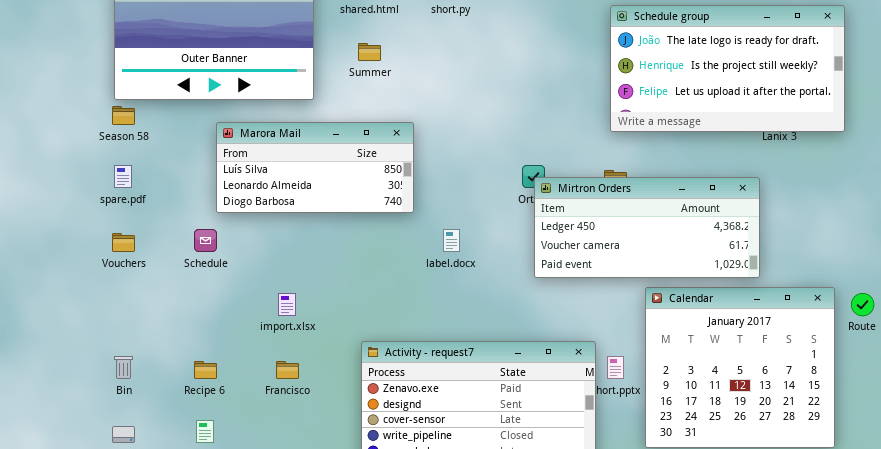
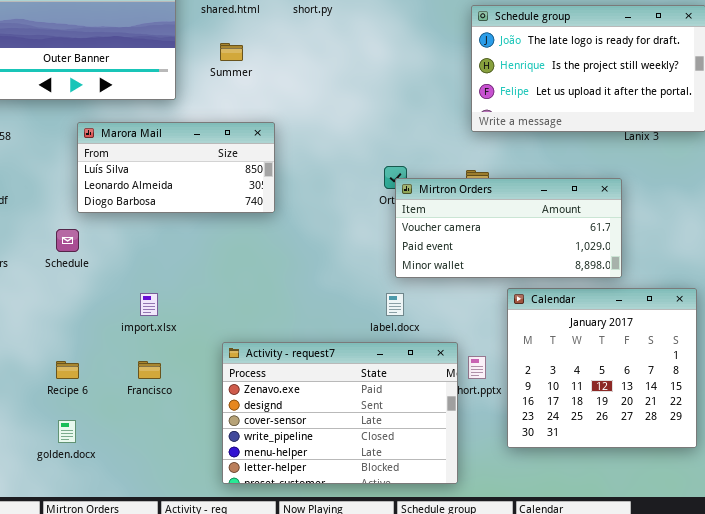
Mirtron Orders: [534,177,760,278] -> [395,178,622,278], scrolled down 1 row
label.docx: [443,229,460,252] -> [386,293,404,316], moved

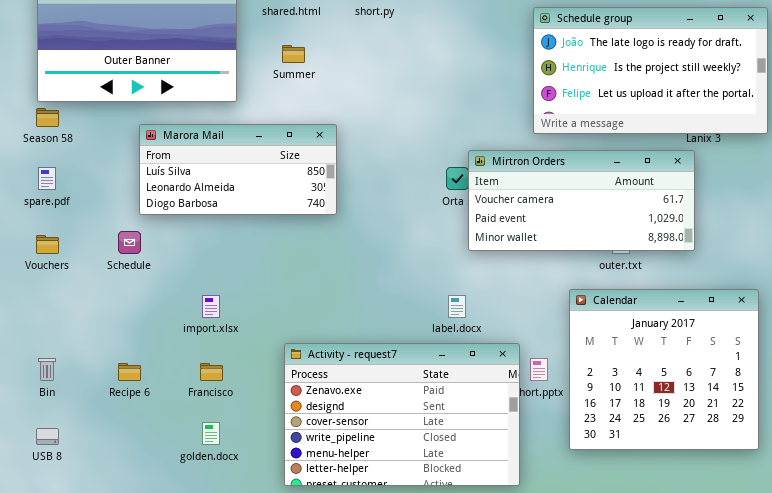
Mirtron Orders: [395,178,622,278] -> [468,150,695,251], moved
golden.docx: [58,420,76,443] -> [202,422,220,445], moved

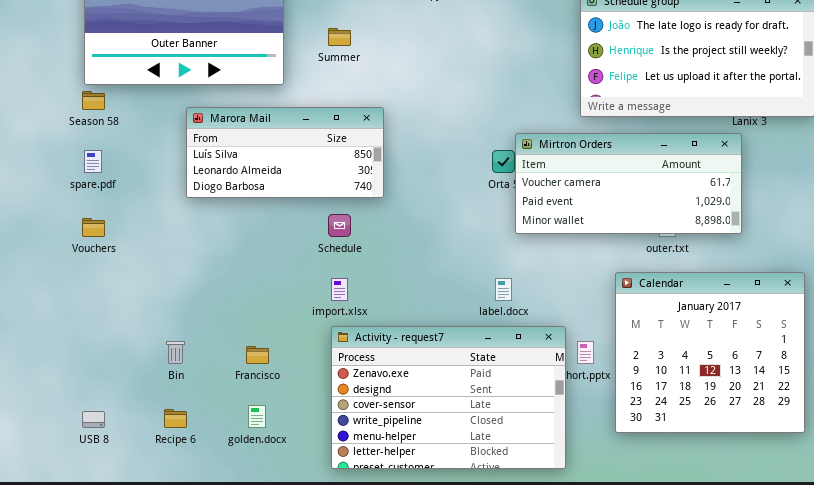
Schedule: [118,231,141,254] -> [328,214,351,237], moved
import.xlsx: [202,295,220,318] -> [331,278,348,301], moved
Bin: [38,358,56,381] -> [166,341,185,364], moved
Recipe 6: [118,363,141,381] -> [164,409,187,428], moved

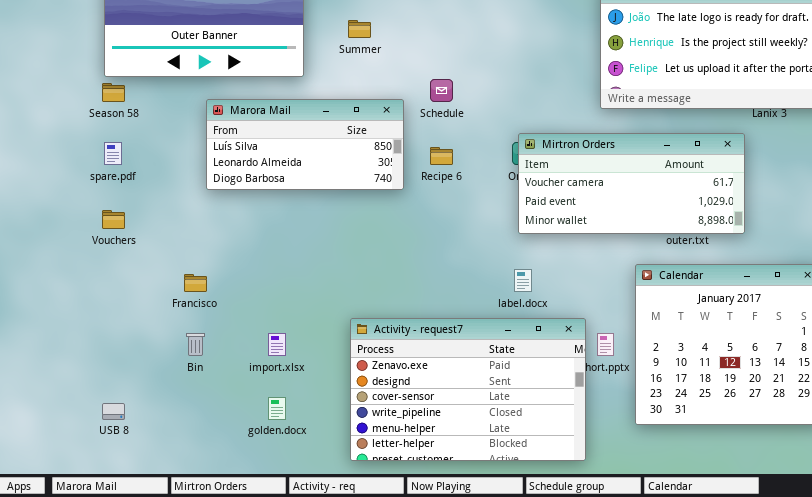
Mirtron Orders: [515,133,742,234] -> [518,133,745,234], moved
Schedule: [328,214,351,237] -> [430,79,453,102], moved
import.xlsx: [331,278,348,301] -> [268,333,286,356], moved
Francisco: [246,346,269,364] -> [184,274,207,292], moved
Recipe 6: [164,409,187,428] -> [430,147,453,165], moved

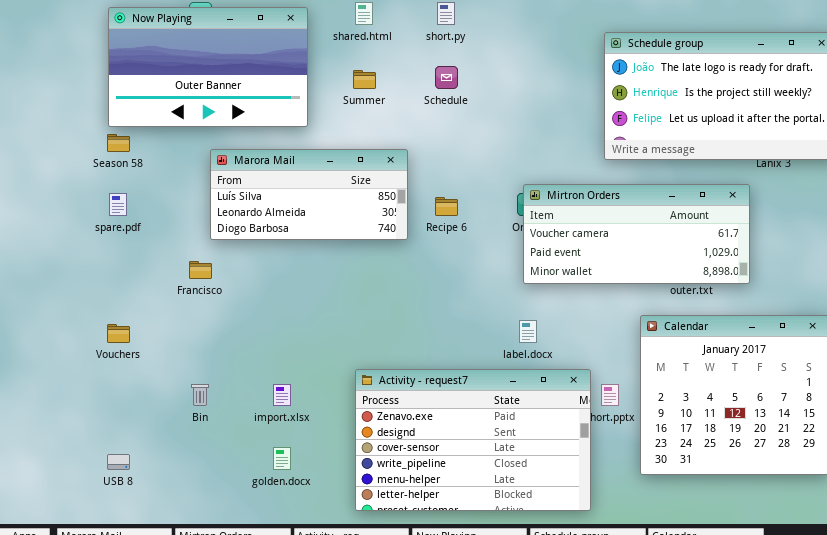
Schedule: [430,79,453,102] -> [435,66,458,89], moved
Vouchers: [102,210,125,229] -> [107,324,130,343], moved
Francisco: [184,274,207,292] -> [189,261,212,279], moved

